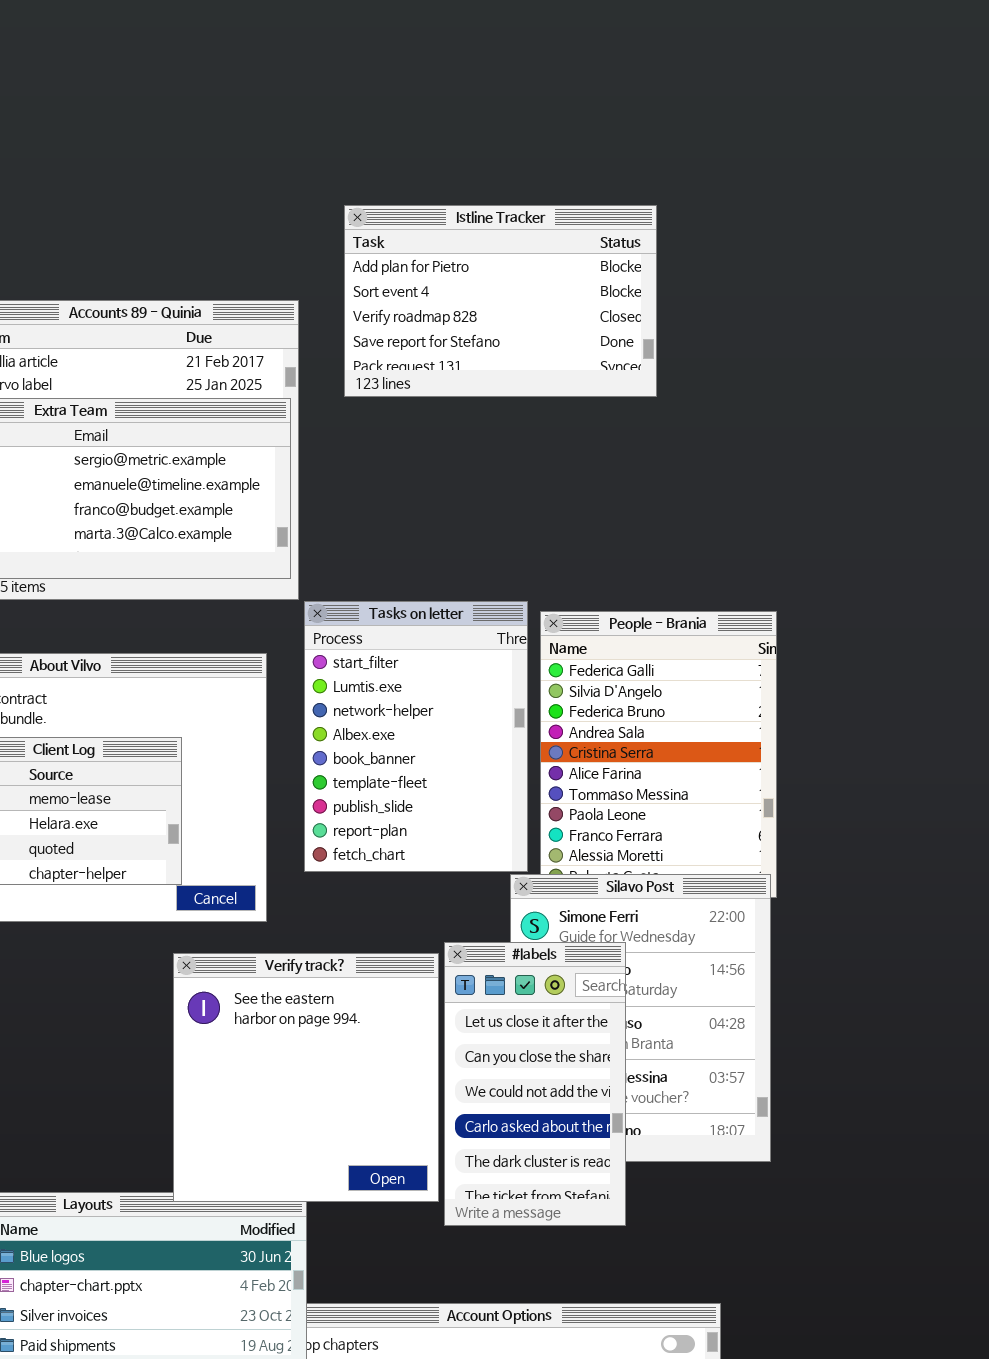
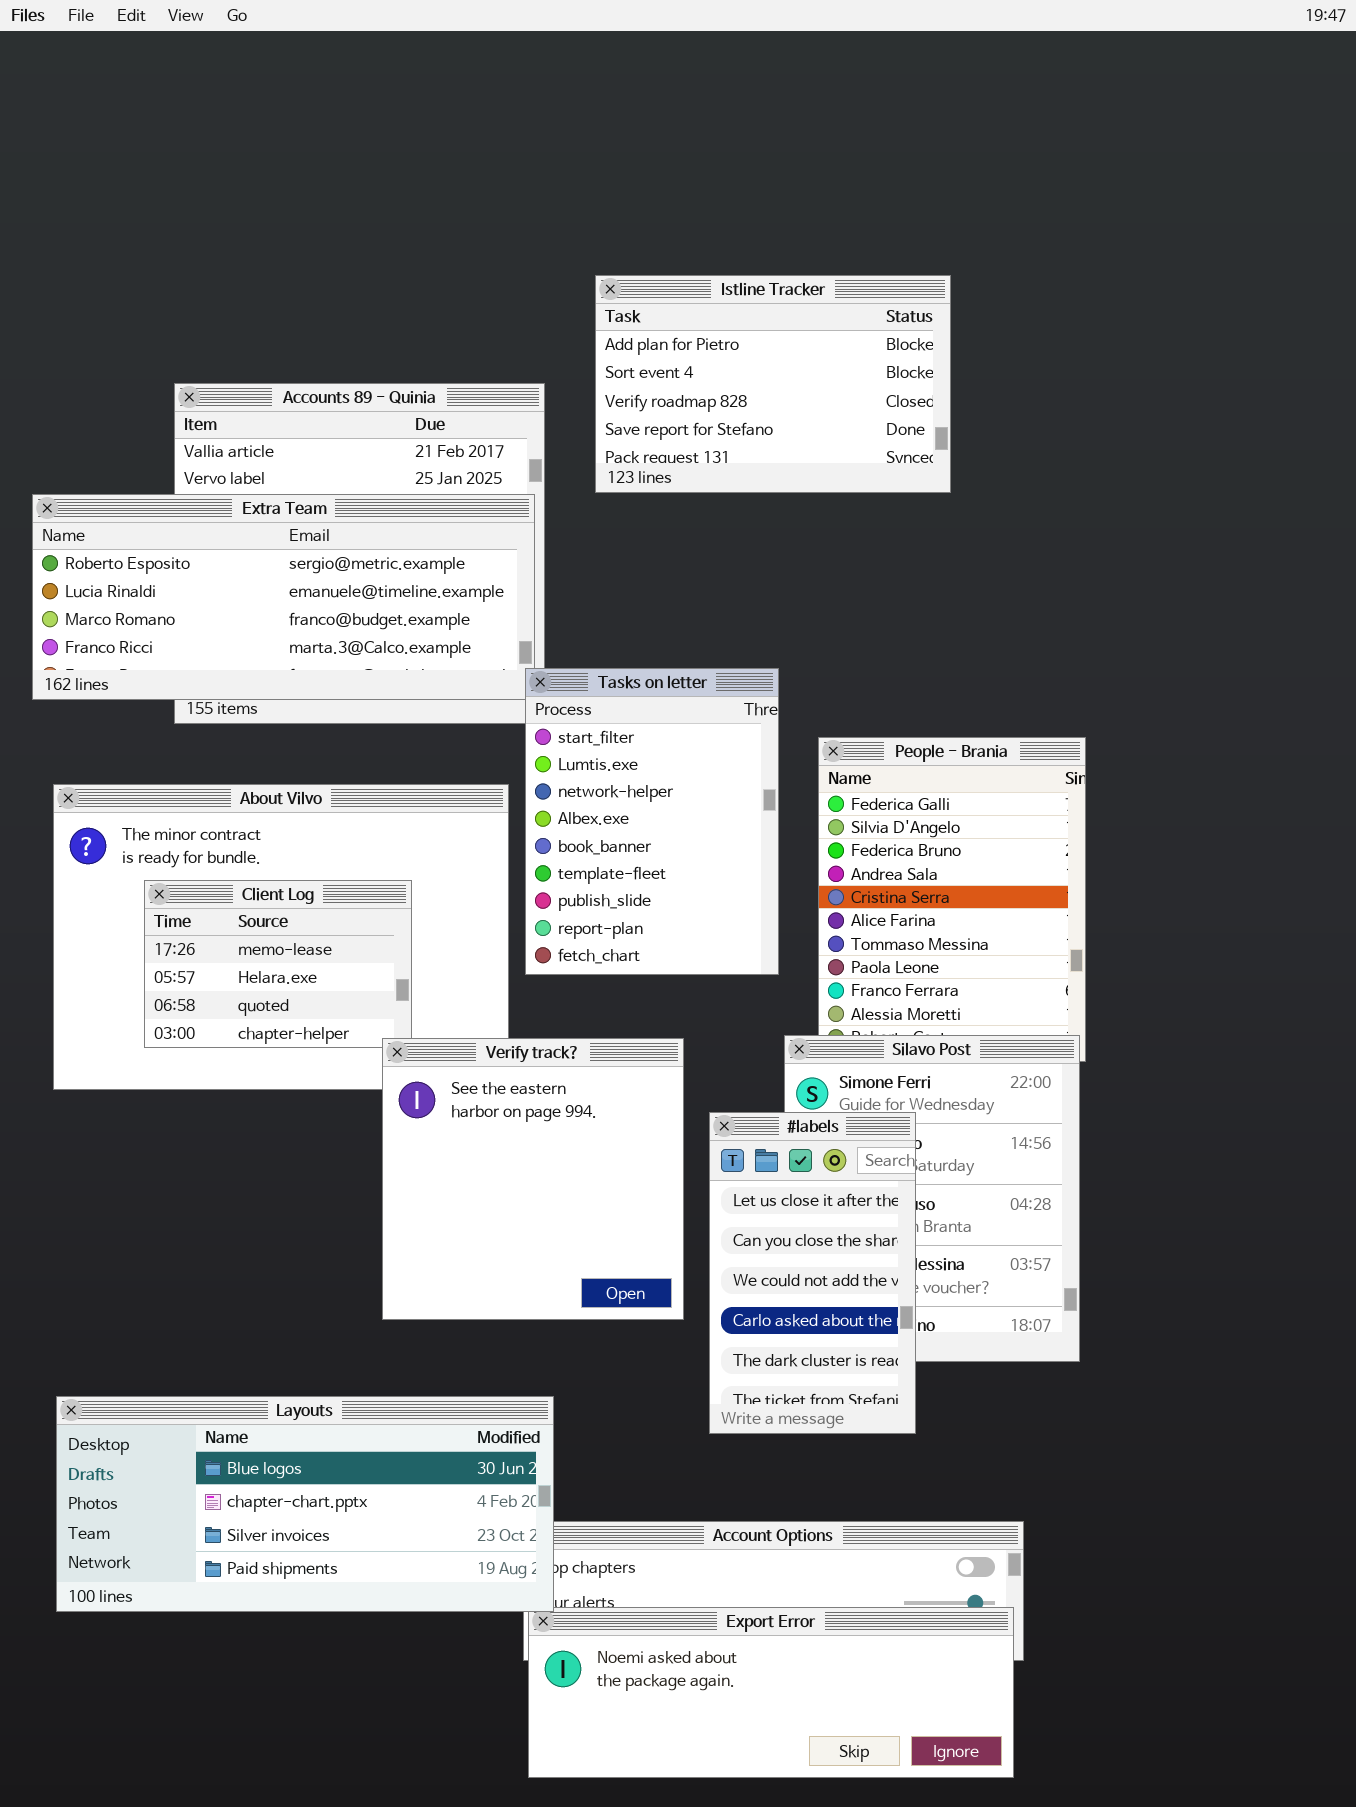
Tasks on letter: [304,601,528,872] -> [525,668,779,975], moved
Verify track?: [173,953,439,1202] -> [382,1038,684,1320], moved

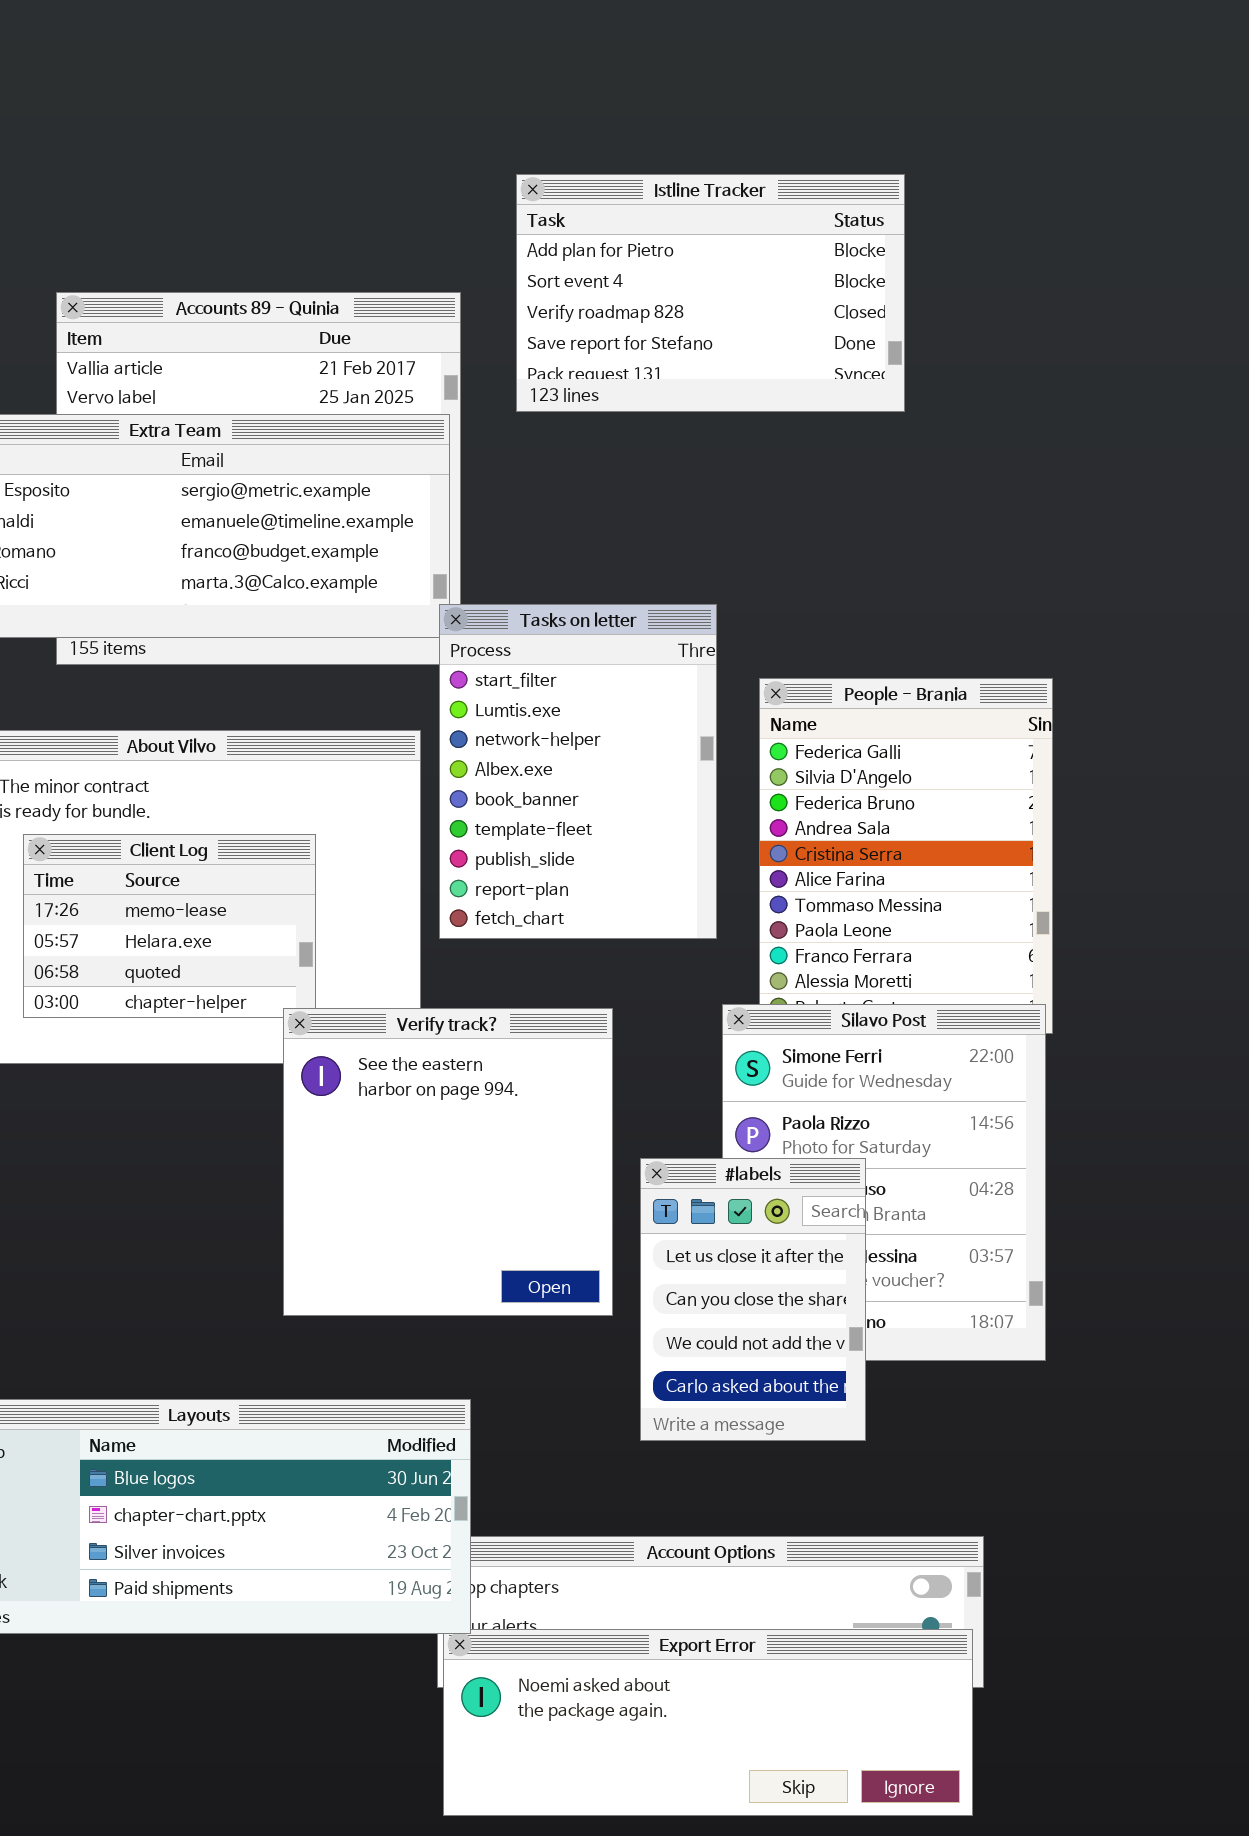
#labels: [709,1112,916,1434] -> [640,1158,866,1441], resized

